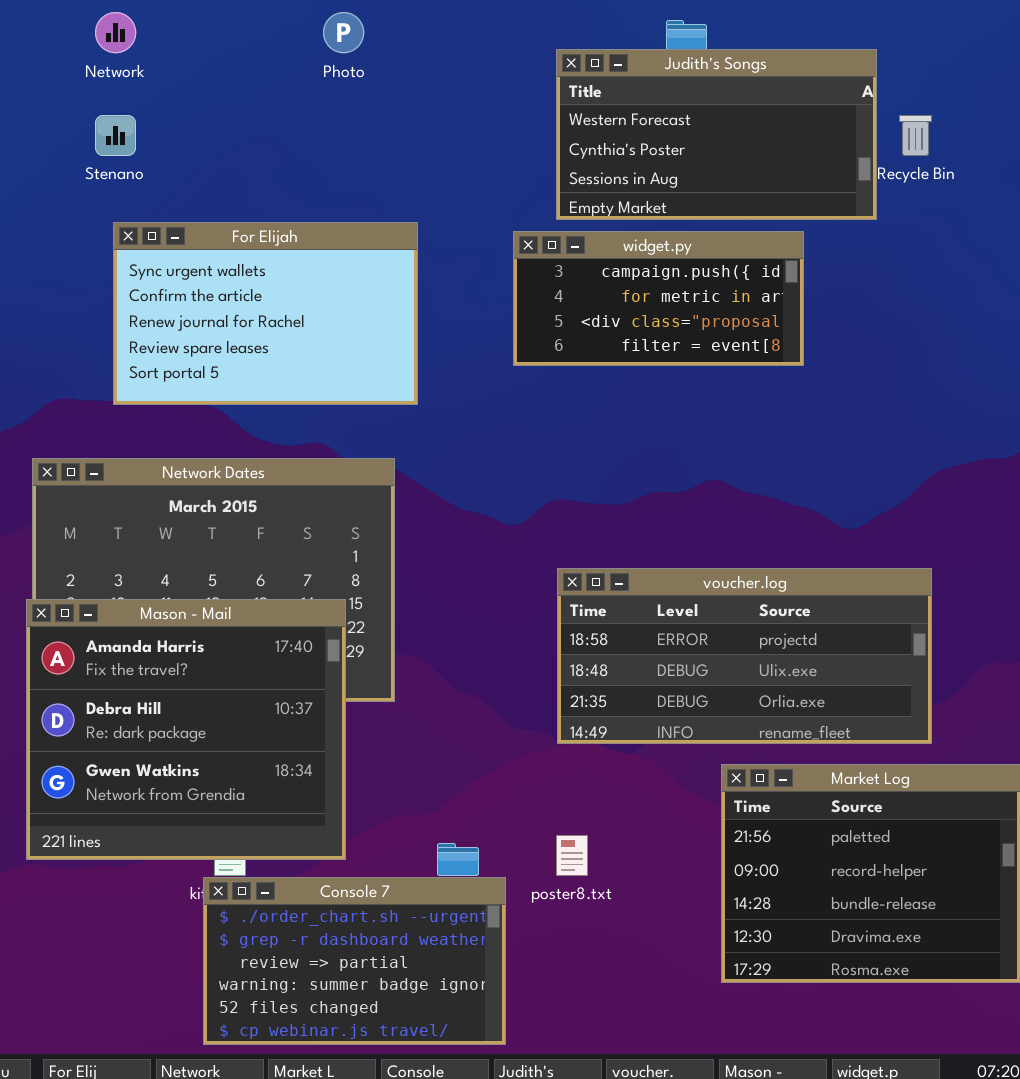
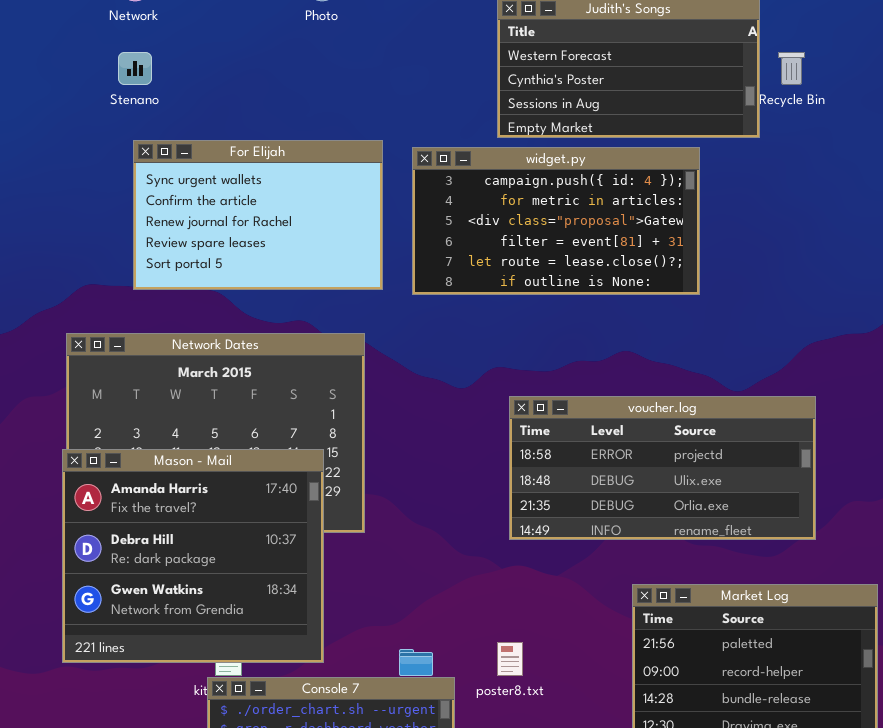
widget.py: [513,231,804,366] -> [412,147,700,295], resized
voucher.log: [557,568,932,744] -> [509,396,816,540], moved

